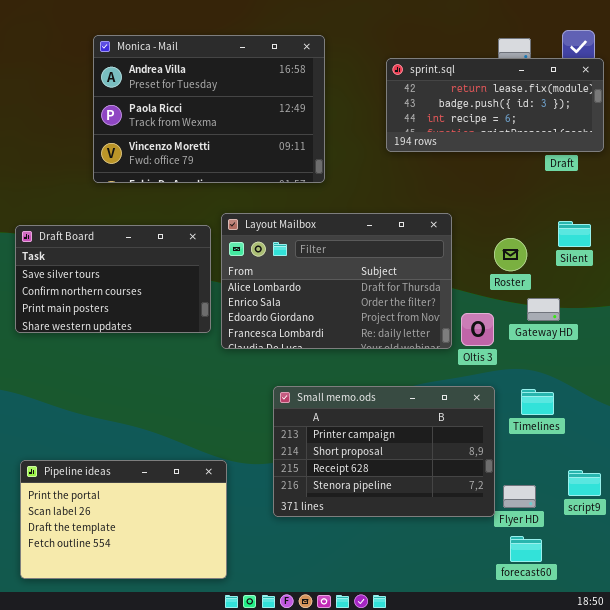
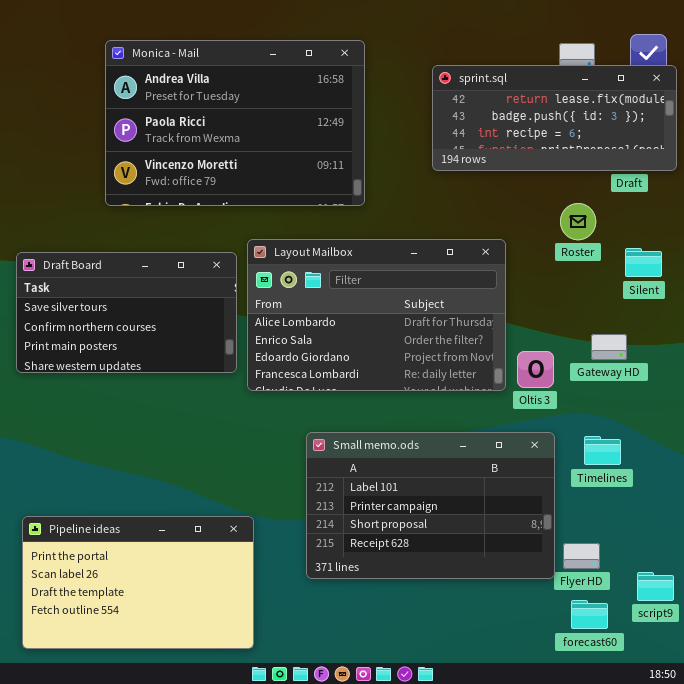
Roster: [494,238,527,271] -> [560,203,596,240], moved
Small memo.ods: [273,386,495,517] -> [306,432,555,579], scrolled up 1 row
script9: [568,470,601,496] -> [637,572,674,601], moved

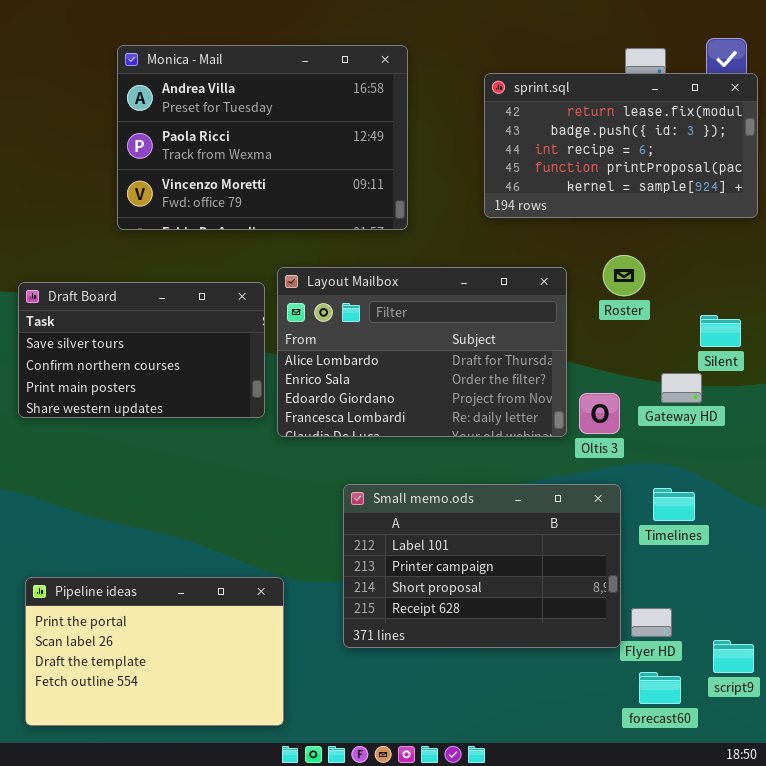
sprint.sql: [432,65,677,171] -> [484,73,758,218], resized
Roster: [560,203,596,240] -> [603,255,645,296], moved
Silent: [625,248,662,277] -> [700,315,741,347], moved

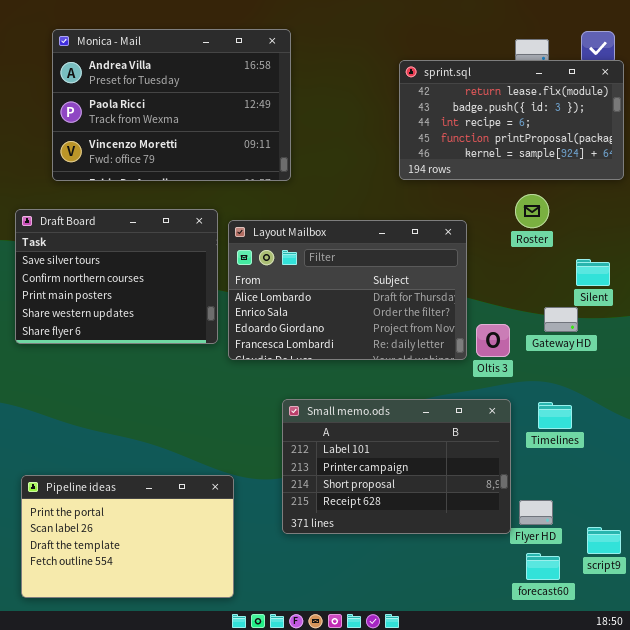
Monica - Mail: [117,45,408,230] -> [52,29,291,181], moved
Roster: [603,255,645,296] -> [515,194,549,228], moved
Draft Board: [18,282,265,418] -> [15,209,218,344], resized

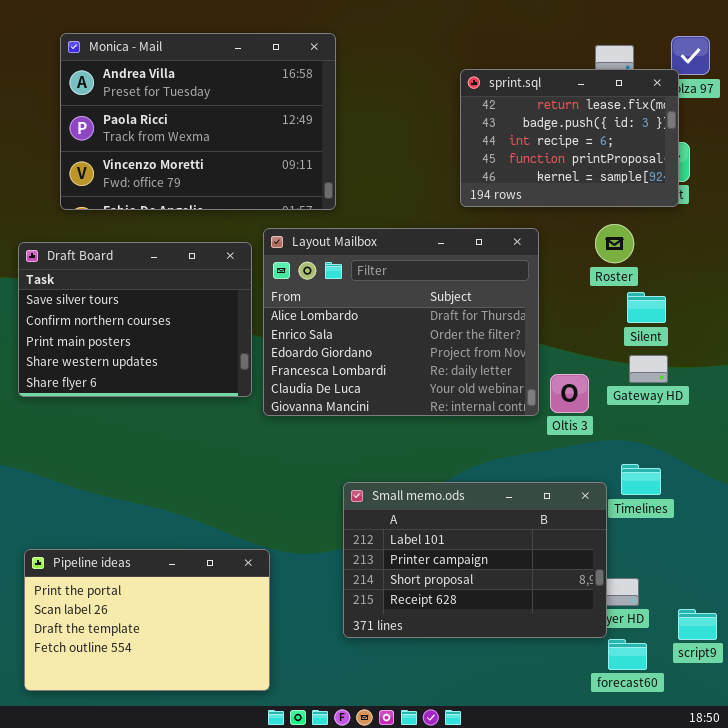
sprint.sql: [399,60,624,180] -> [460,69,679,207], resized
Layout Mailbox: [228,220,467,360] -> [263,228,539,416], resized
Silent: [576,259,610,286] -> [627,292,666,323], moved
Small memo.ods: [282,399,511,534] -> [343,482,607,638], moved

